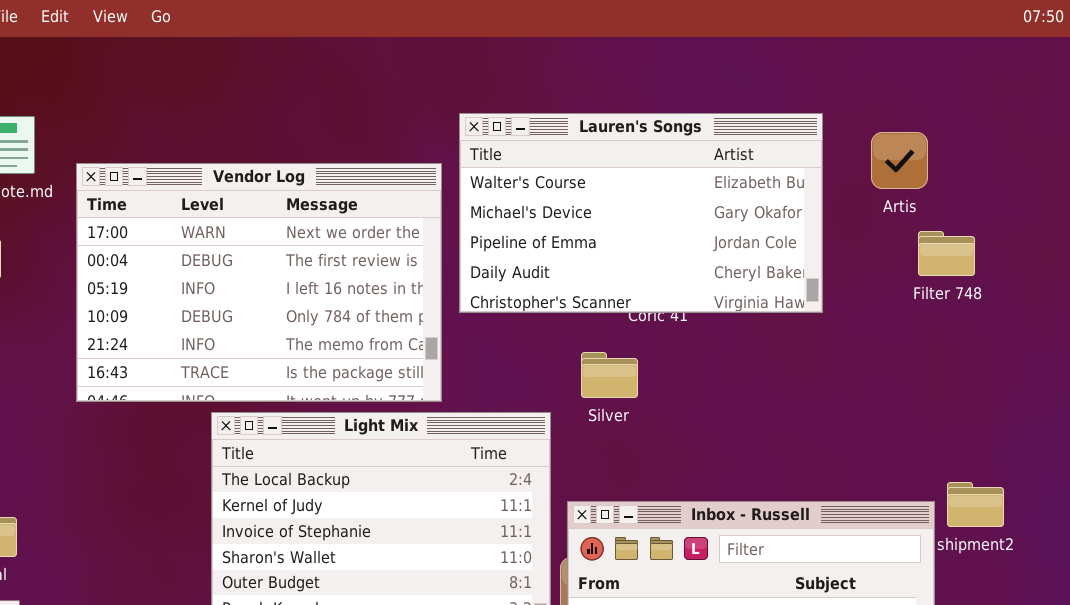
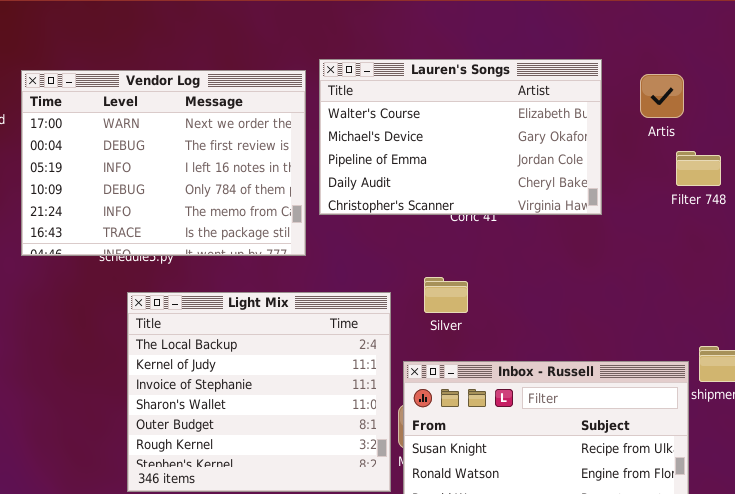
Vendor Log: [76,163,442,402] -> [21,70,306,256], moved
Silver: [581,352,638,398] -> [424,277,468,313], moved

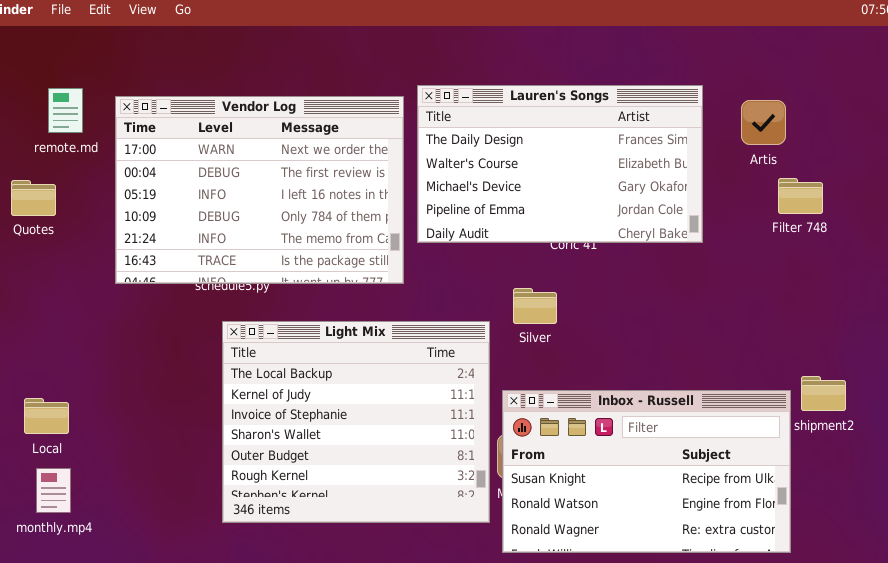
Lauren's Songs: [319,59,602,215] -> [417,85,703,243], scrolled up 1 row
Silver: [424,277,468,313] -> [513,288,557,324], moved

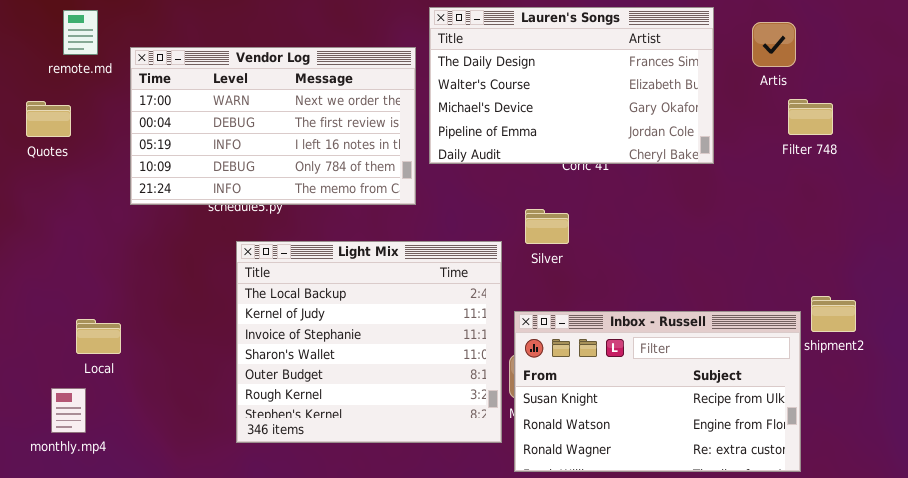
Vendor Log: [115,96,404,284] -> [130,47,416,205], resized
Local: [24,398,69,434] -> [76,319,121,354], moved

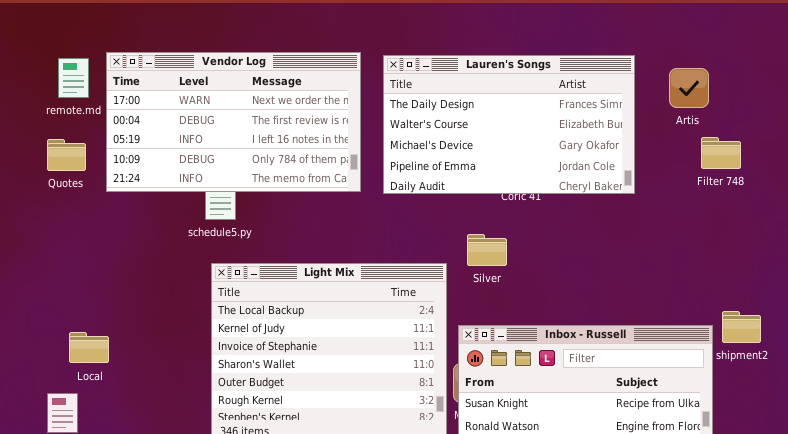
Vendor Log: [130,47,416,205] -> [106,52,361,192], moved
Quotes: [26,101,71,137] -> [47,139,86,171], moved

